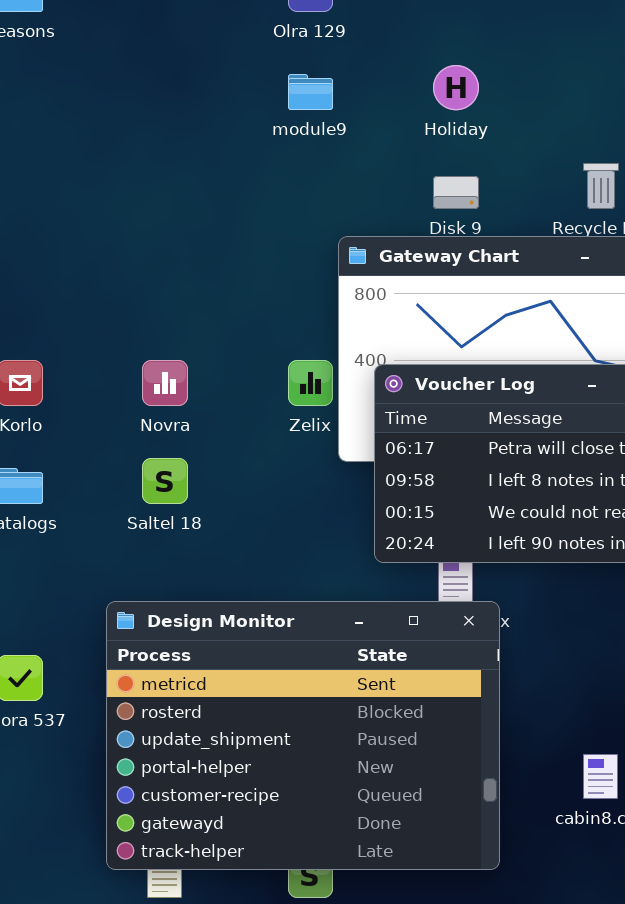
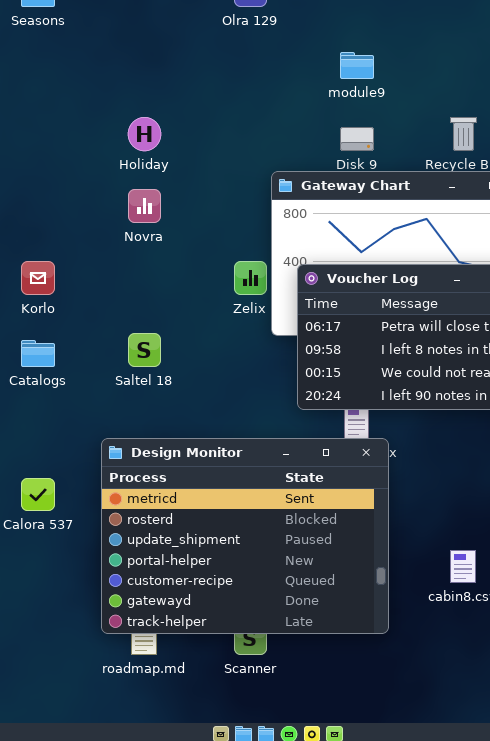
Holiday: [433,65,479,110] -> [128,117,161,151], moved
module9: [288,74,333,110] -> [340,52,374,79], moved
Novra: [142,360,188,406] -> [128,189,161,223], moved

